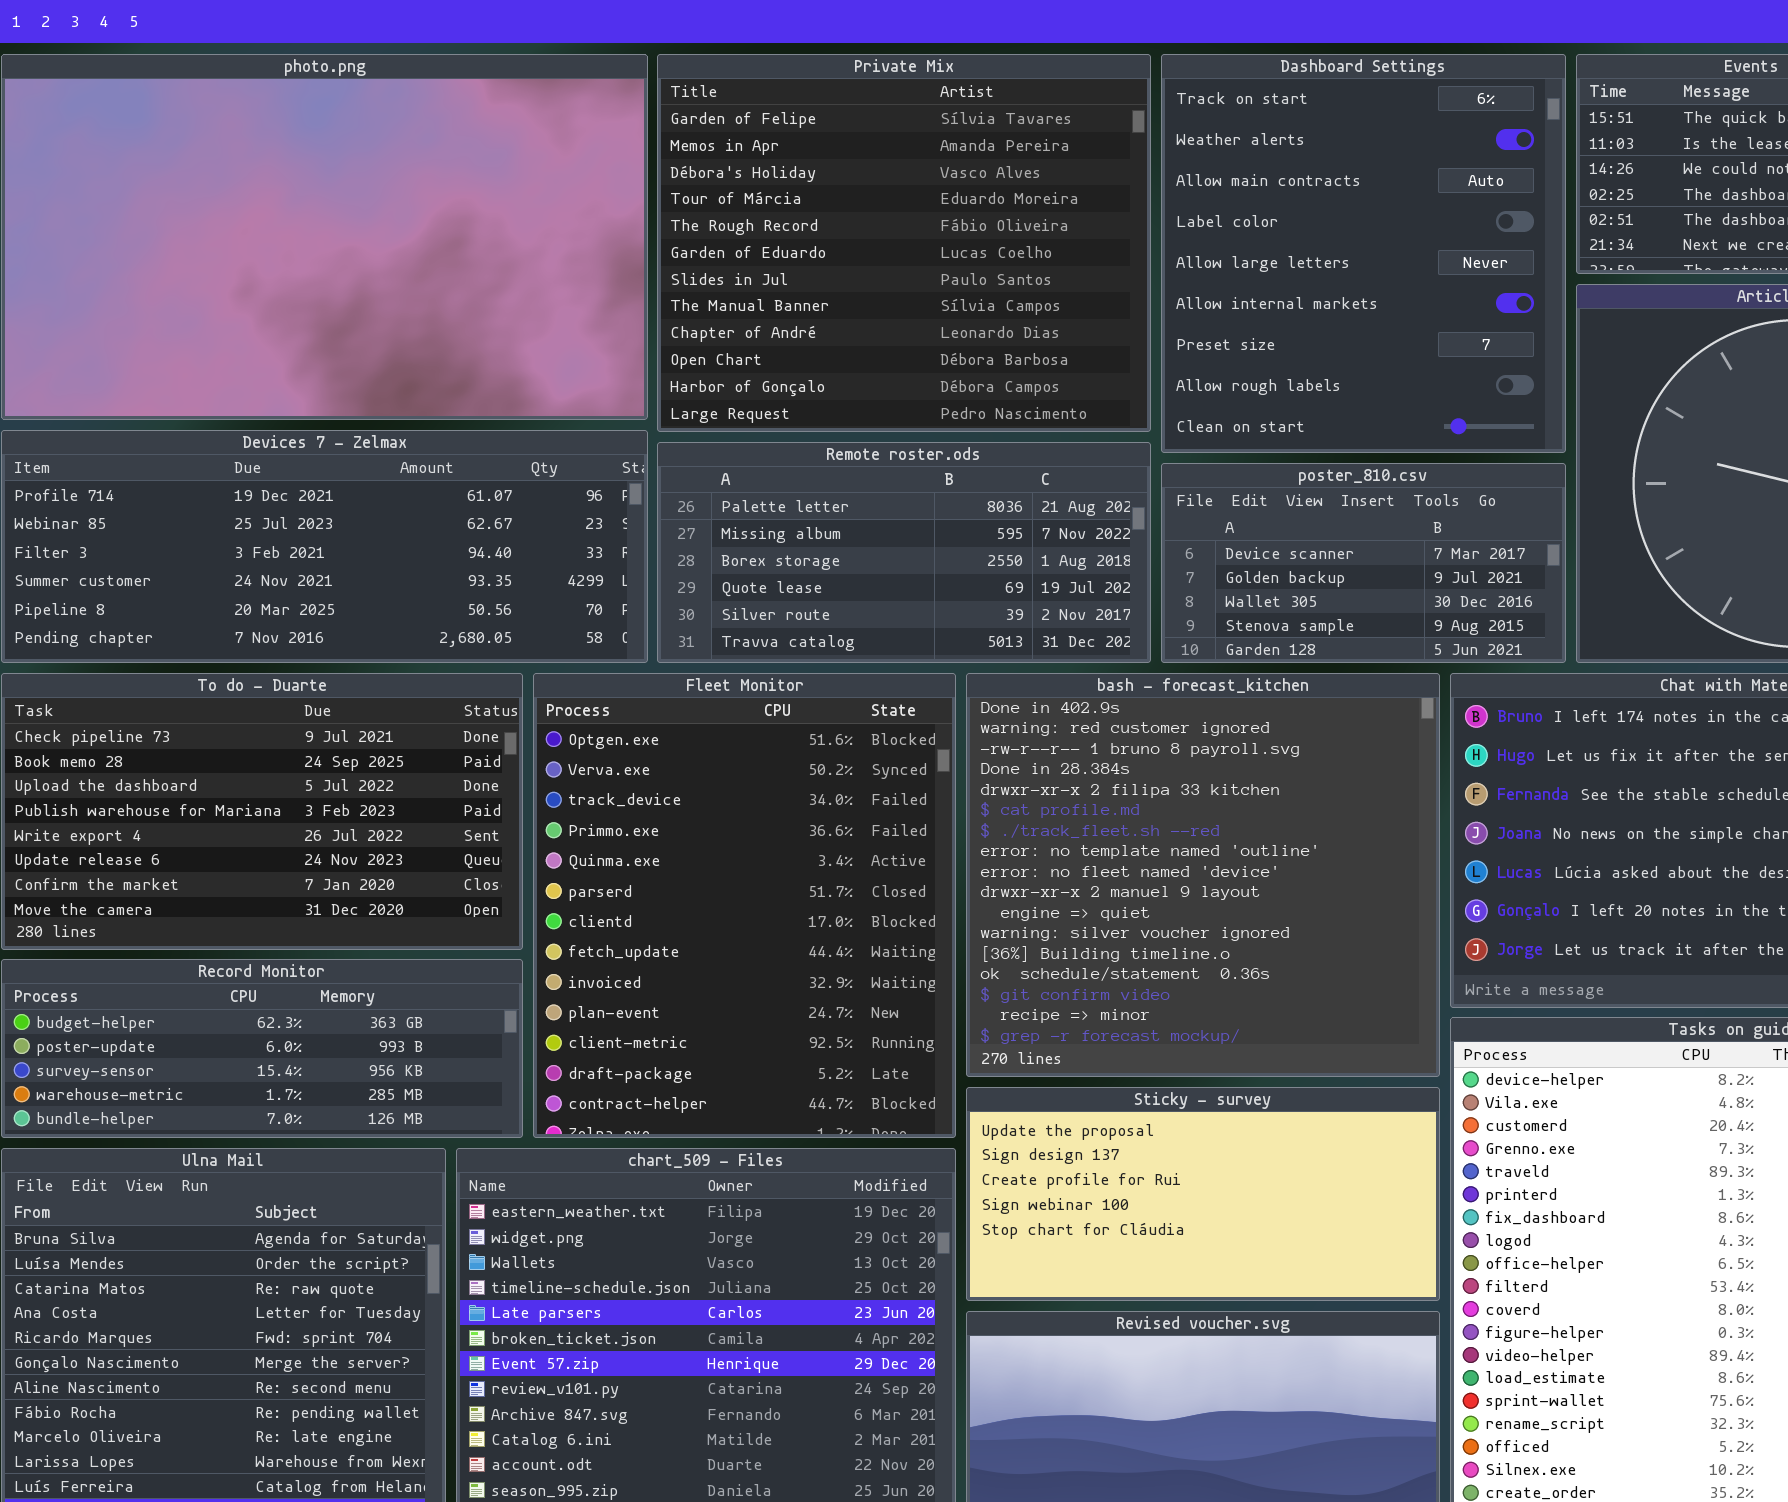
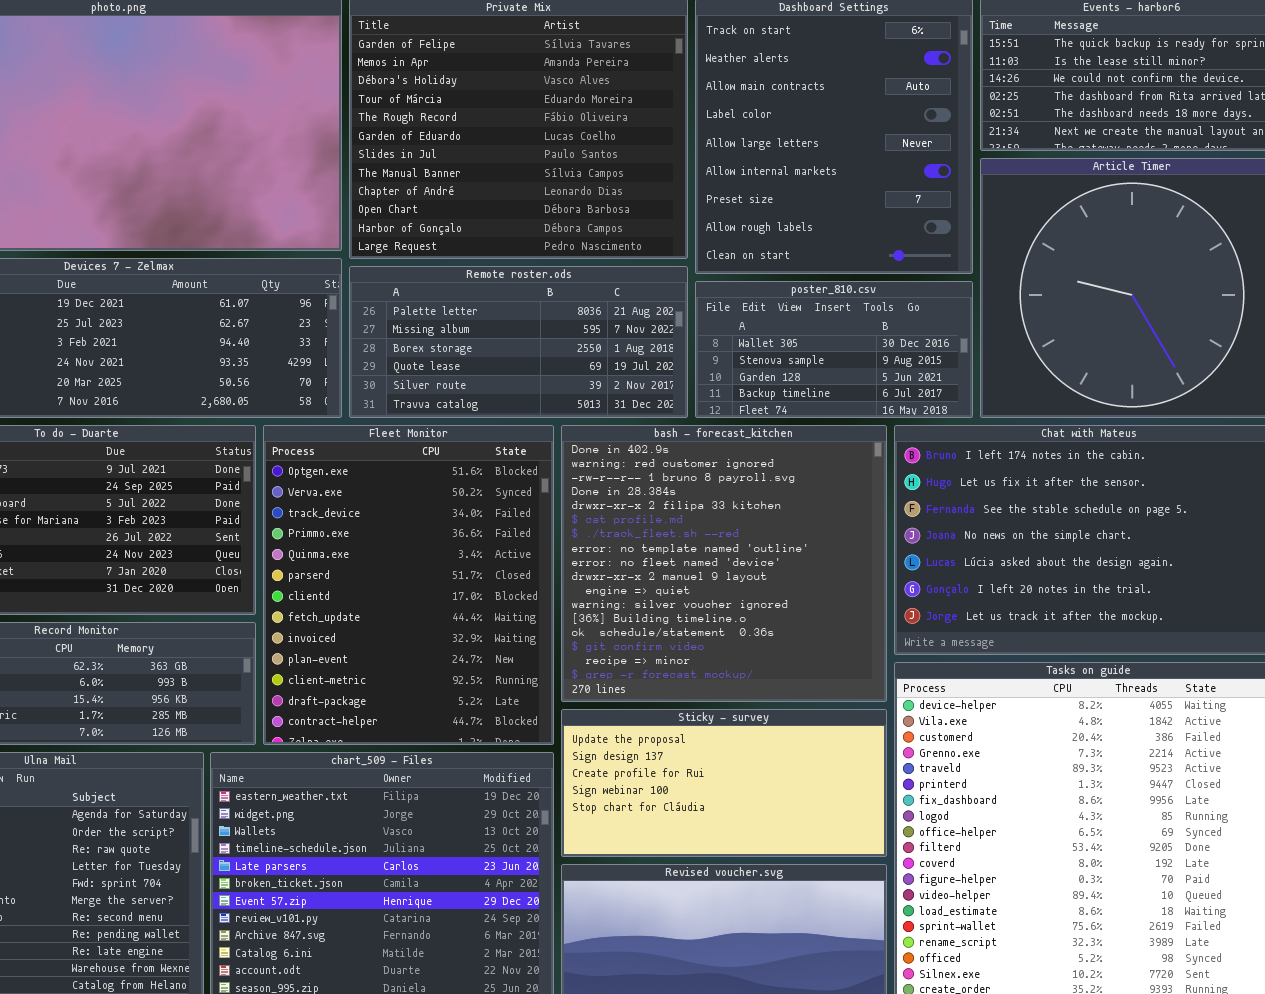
poster_810.csv: [1161,463,1566,663] -> [695,281,973,418], scrolled down 2 rows

